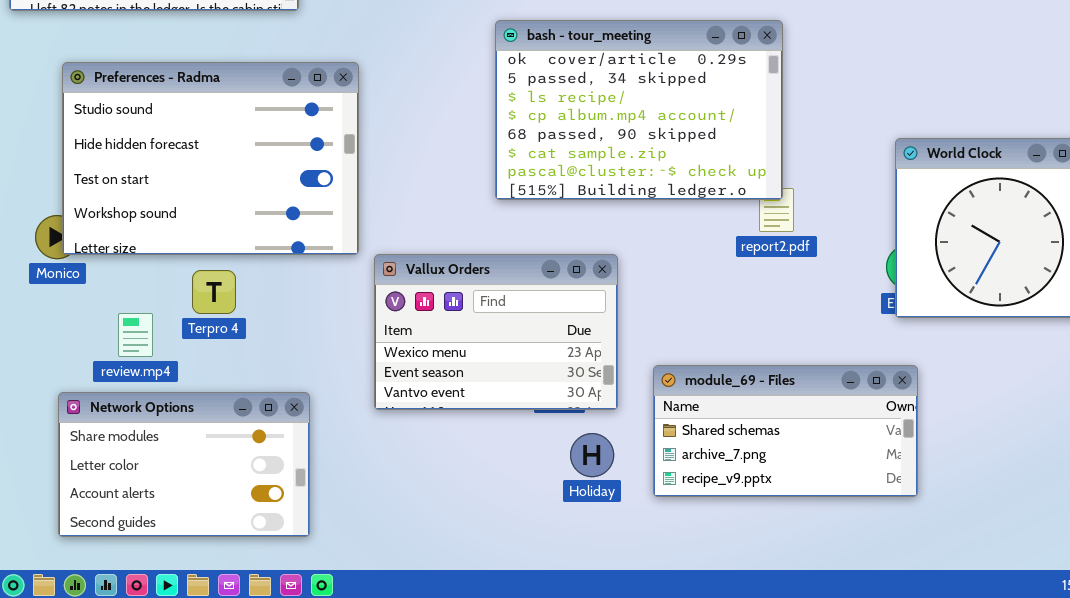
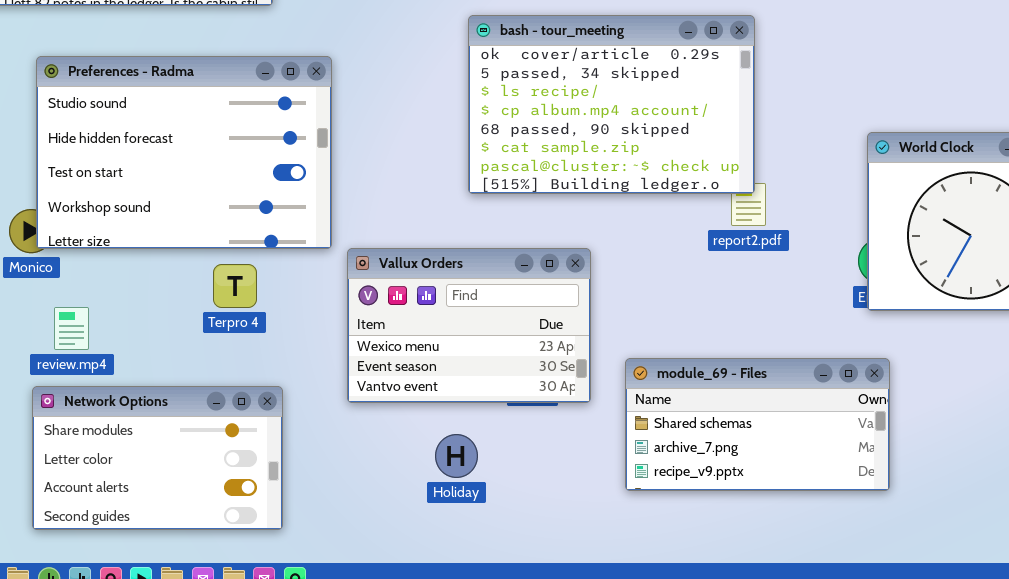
Terpro 4: [192,270,236,314] -> [213,264,257,308], moved
review.mp4: [118,313,153,357] -> [54,307,89,350], moved
Holiday: [570,433,614,477] -> [435,434,478,478], moved

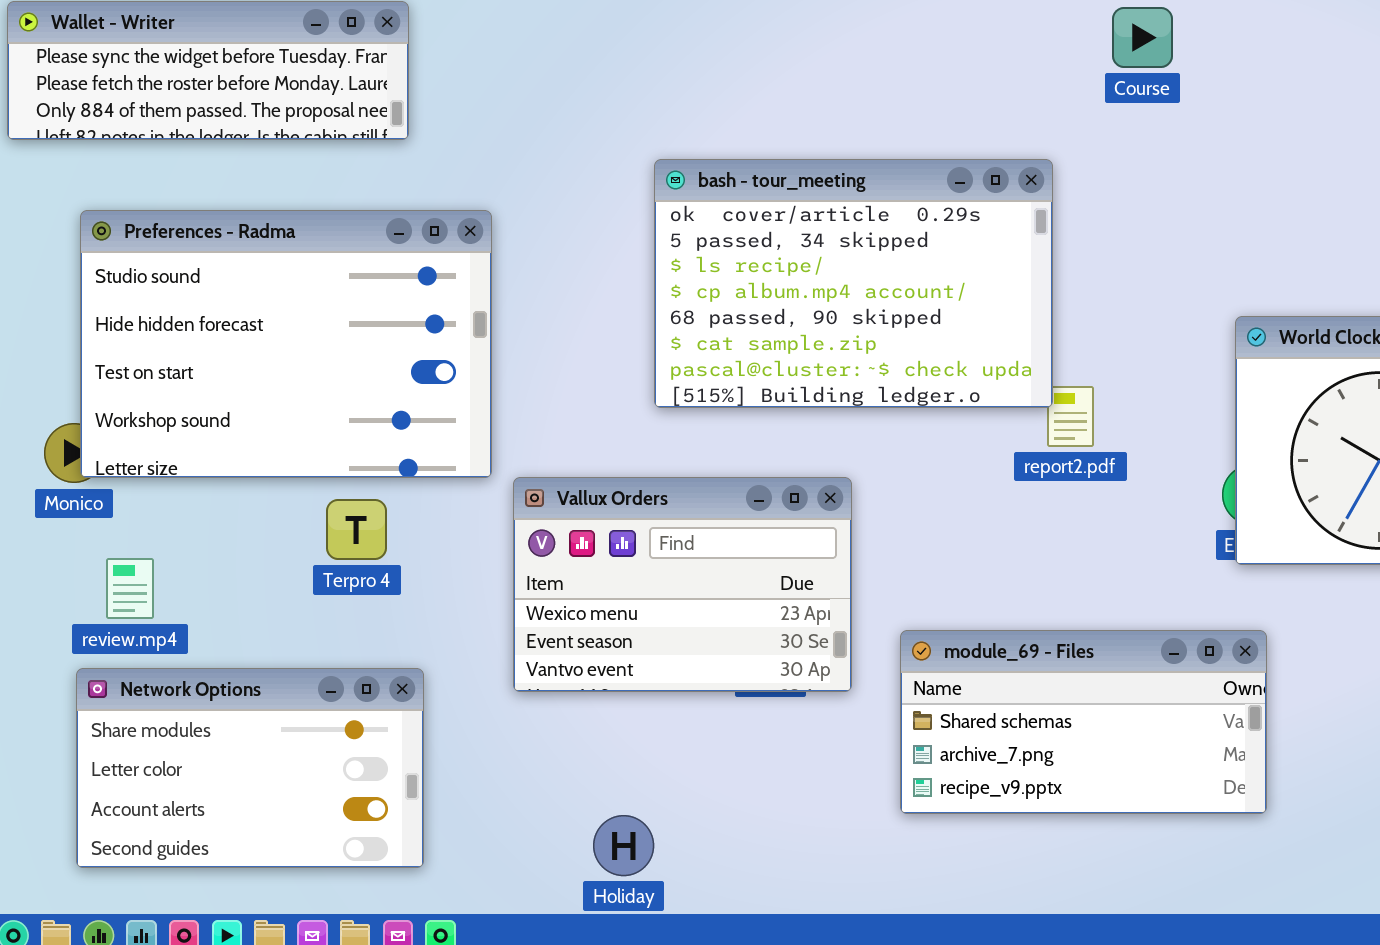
bash - tour_meeting: [468,15,755,194] -> [654,159,1053,408], moved
Holiday: [435,434,478,478] -> [593,815,654,876], moved

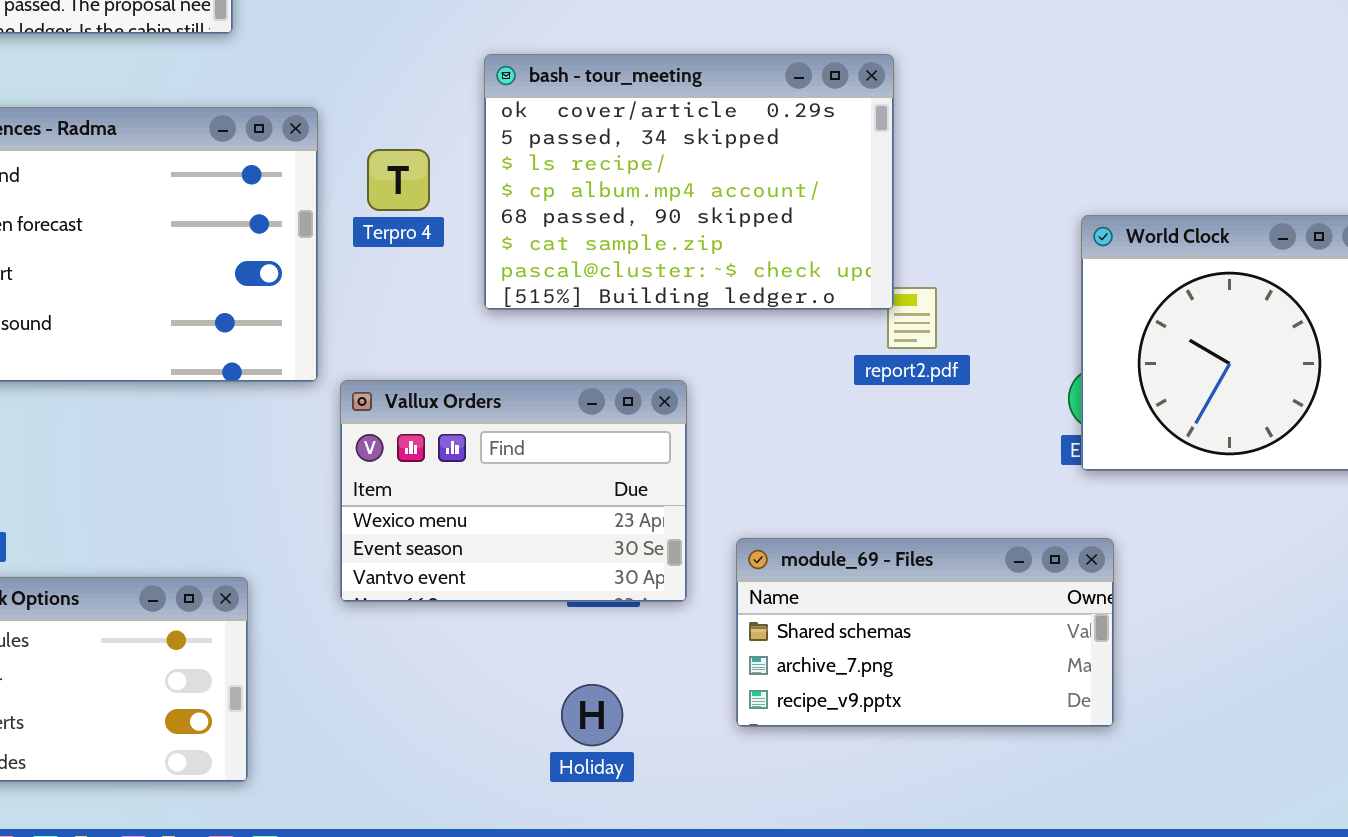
Terpro 4: [326,499,387,560] -> [367,149,430,211], moved
Holiday: [593,815,654,876] -> [561,684,623,746], moved

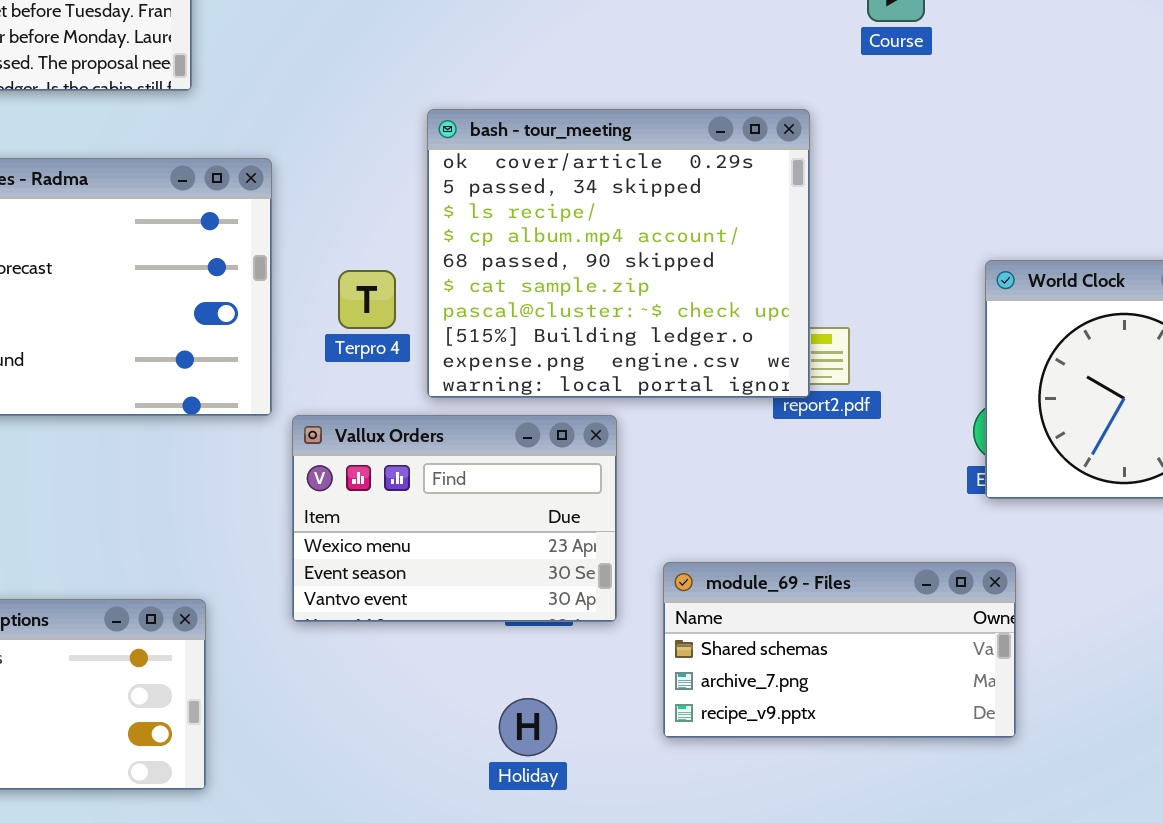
bash - tour_meeting: [484,54,894,310] -> [427,109,810,398], resized
Terpro 4: [367,149,430,211] -> [338,270,396,329], moved

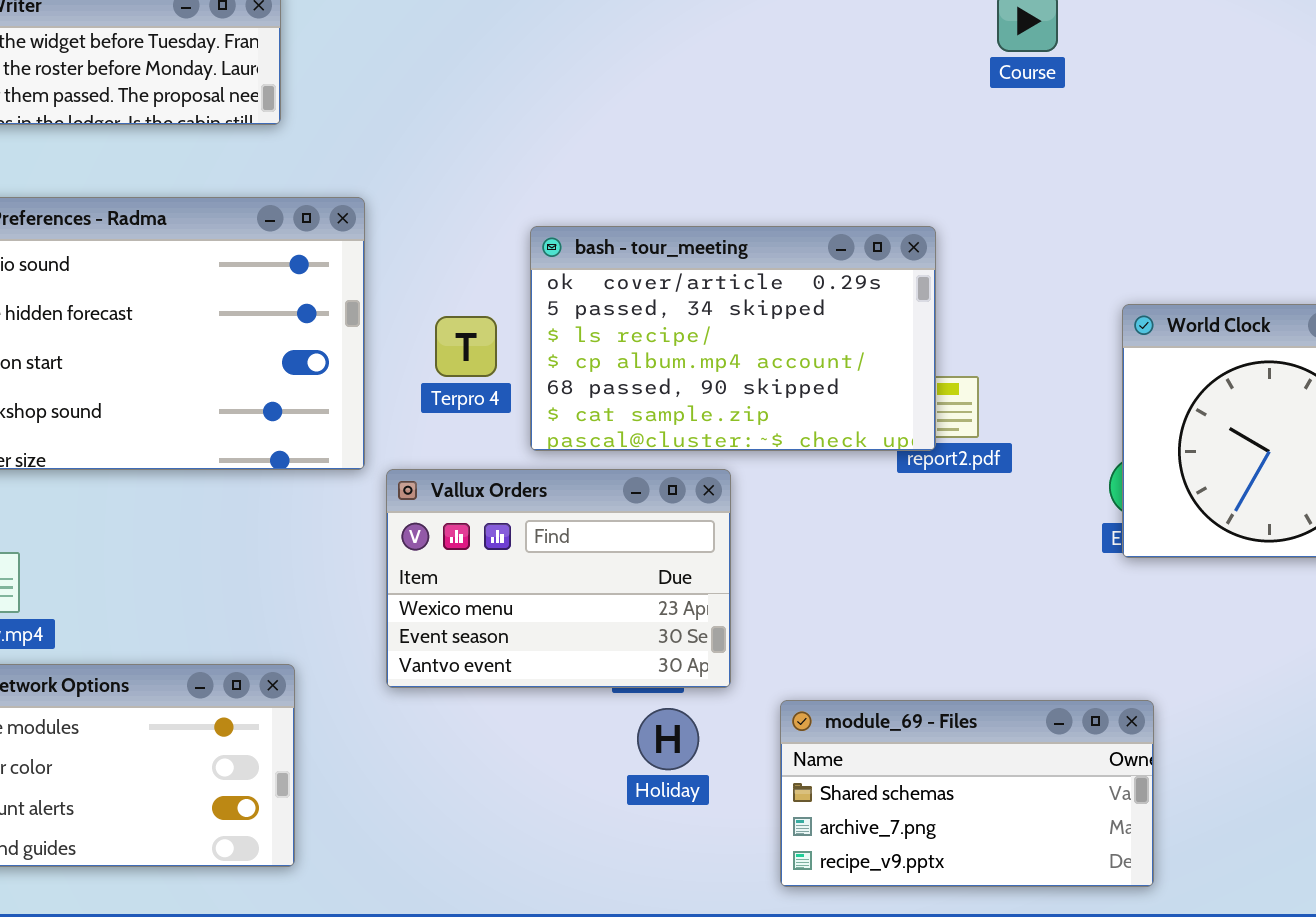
bash - tour_meeting: [427,109,810,398] -> [530,226,936,451], resized
module_69 - Files: [663,562,1016,738] -> [780,700,1154,887], moved
Holiday: [499,698,557,756] -> [637,708,699,770], moved

